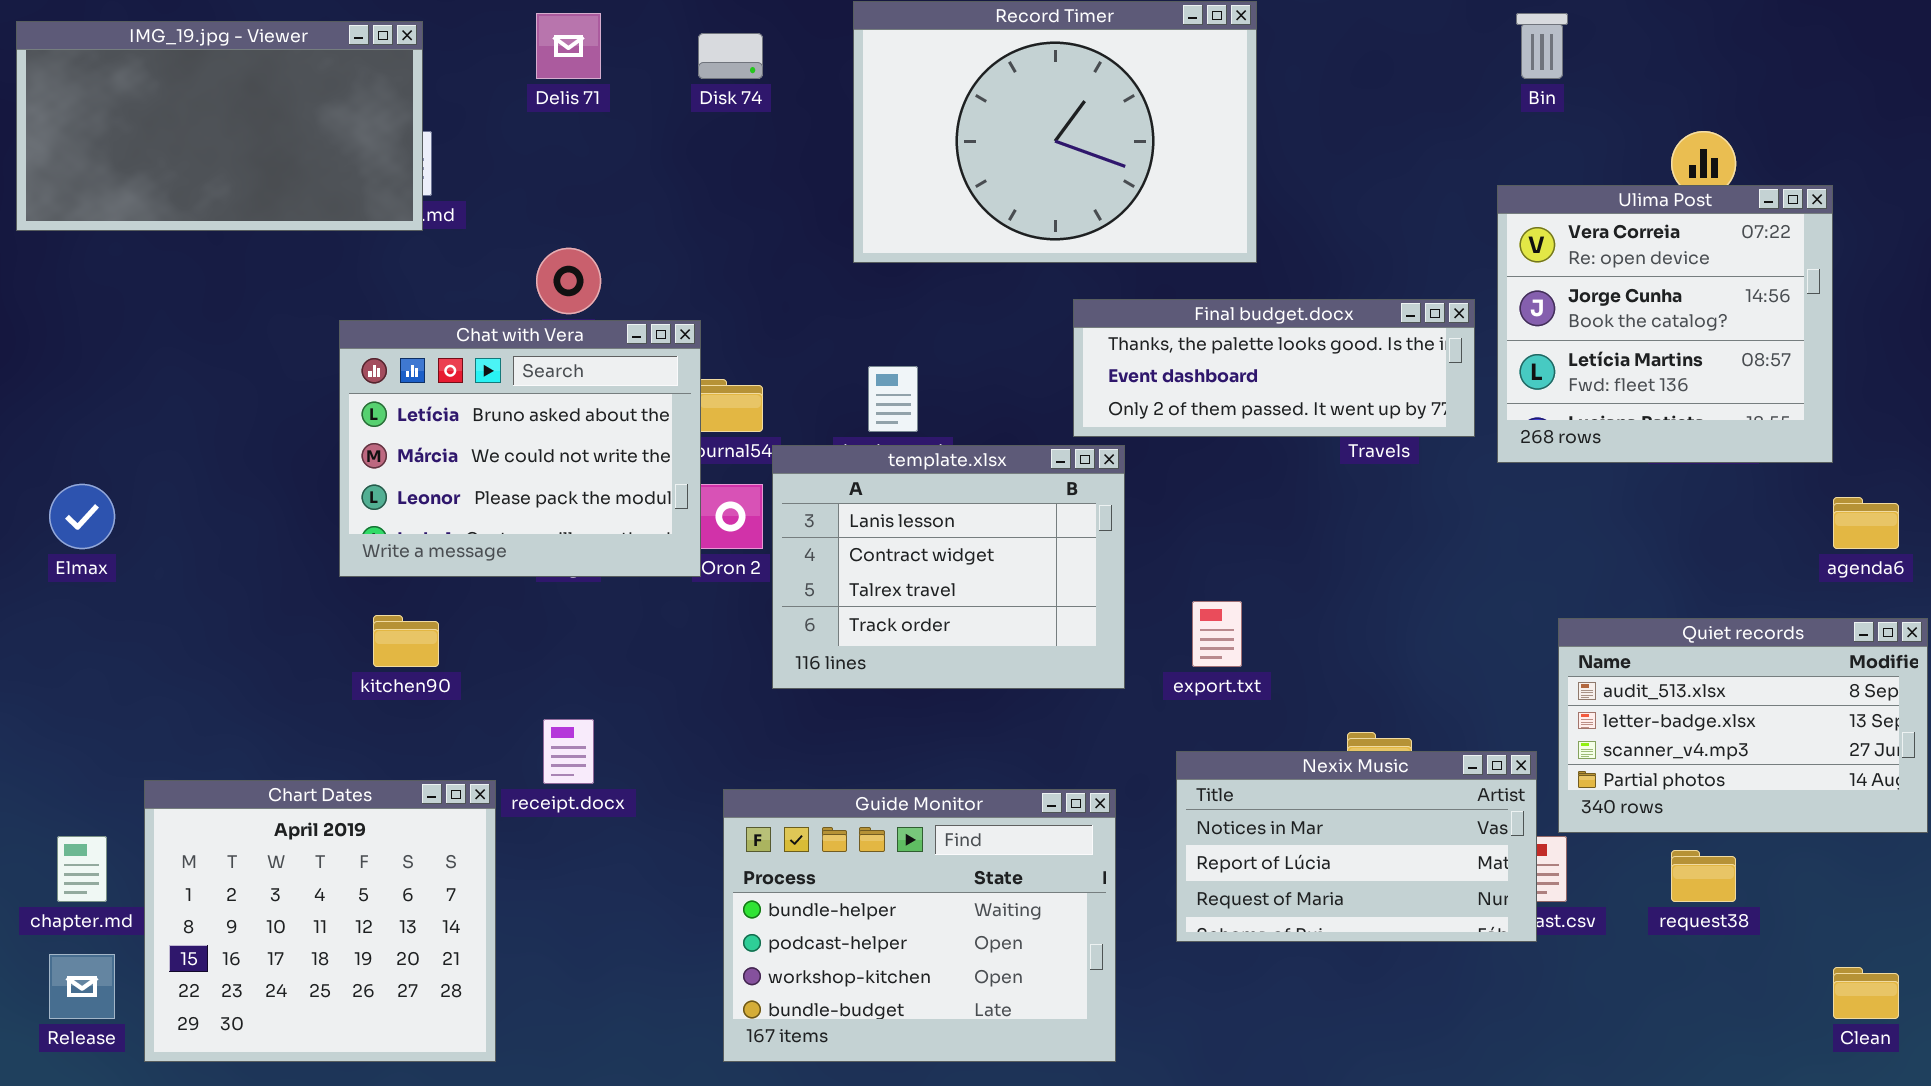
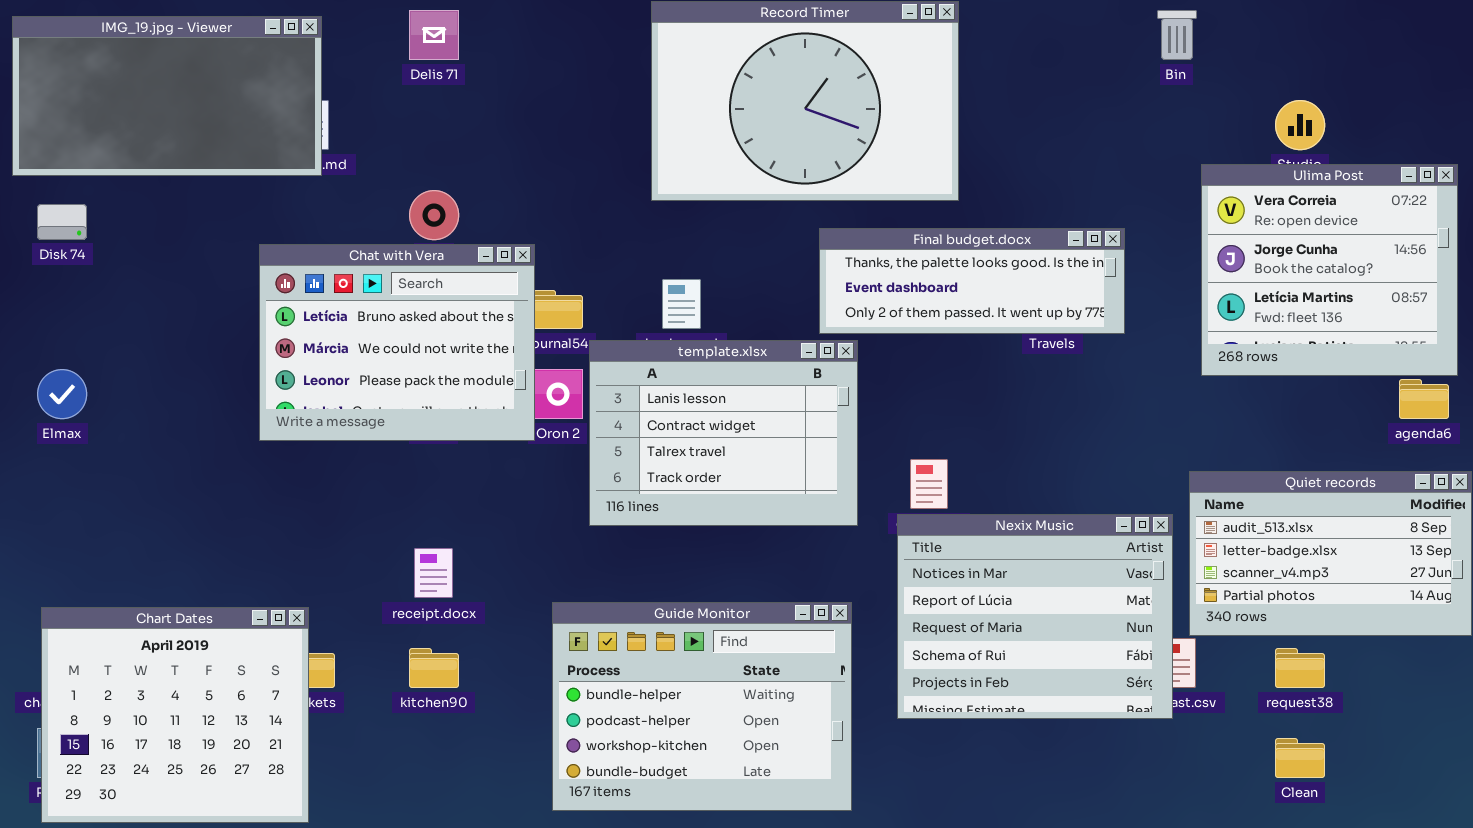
Disk 74: [698,33,763,79] -> [37,204,87,240], moved
Ulima Post: [1497,185,1833,463] -> [1201,164,1458,376], moved
kitchen90: [373,615,439,667] -> [409,648,459,688], moved
Nexix Music: [1176,751,1537,942] -> [897,514,1173,719], resized
Chart Dates: [144,780,496,1062] -> [41,607,309,823], moved
Clean: [1833,967,1899,1019] -> [1275,738,1325,778], moved

